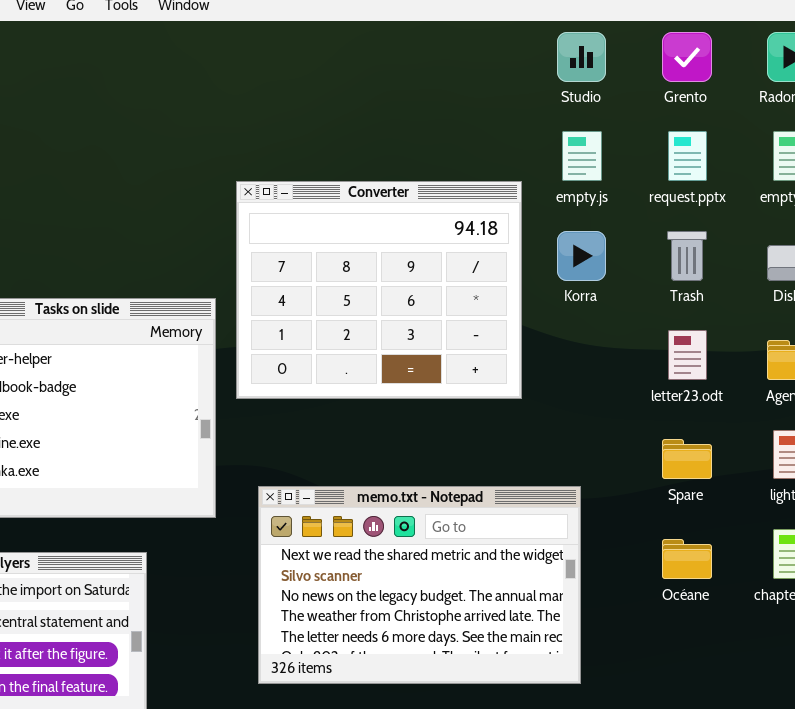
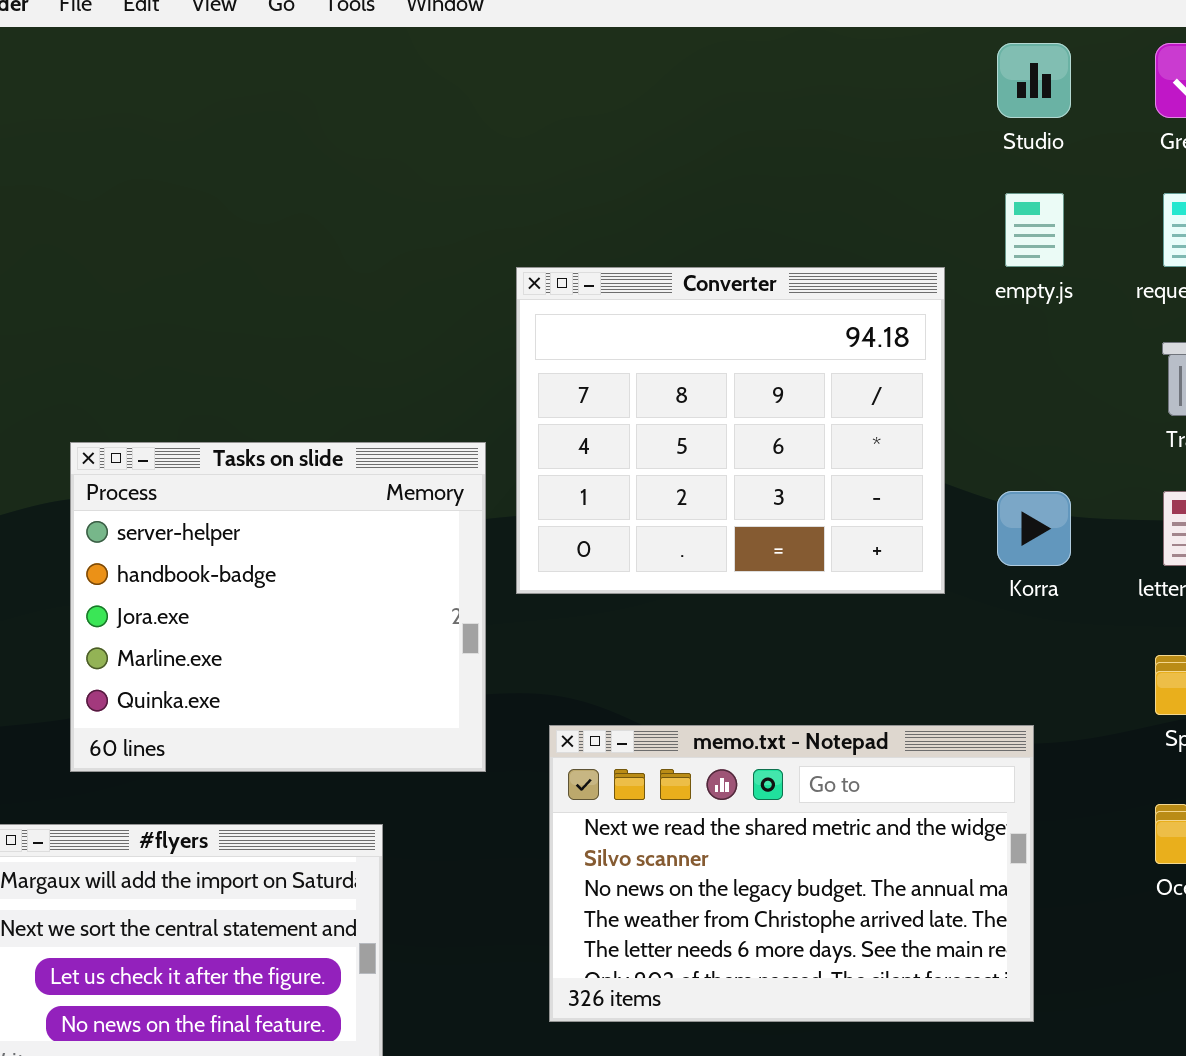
Korra: [557,231,606,281] -> [997,491,1071,566], moved

